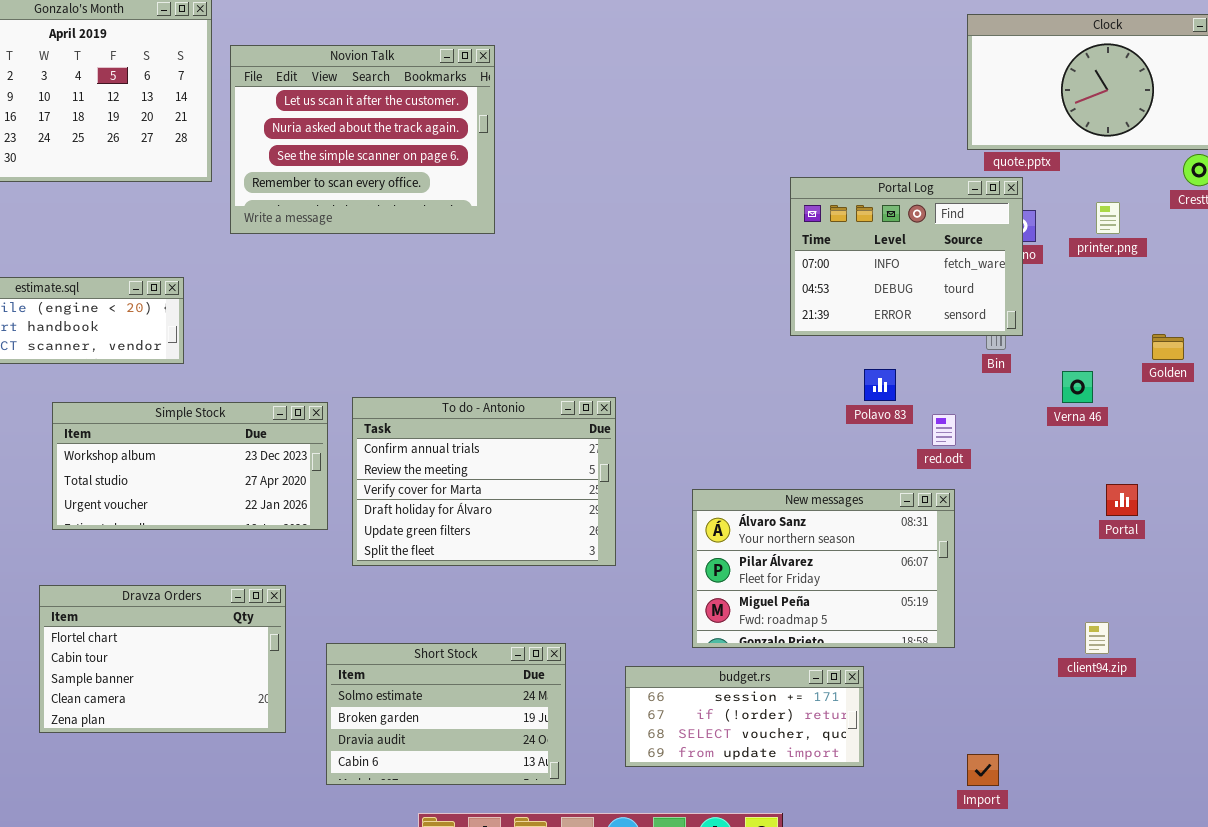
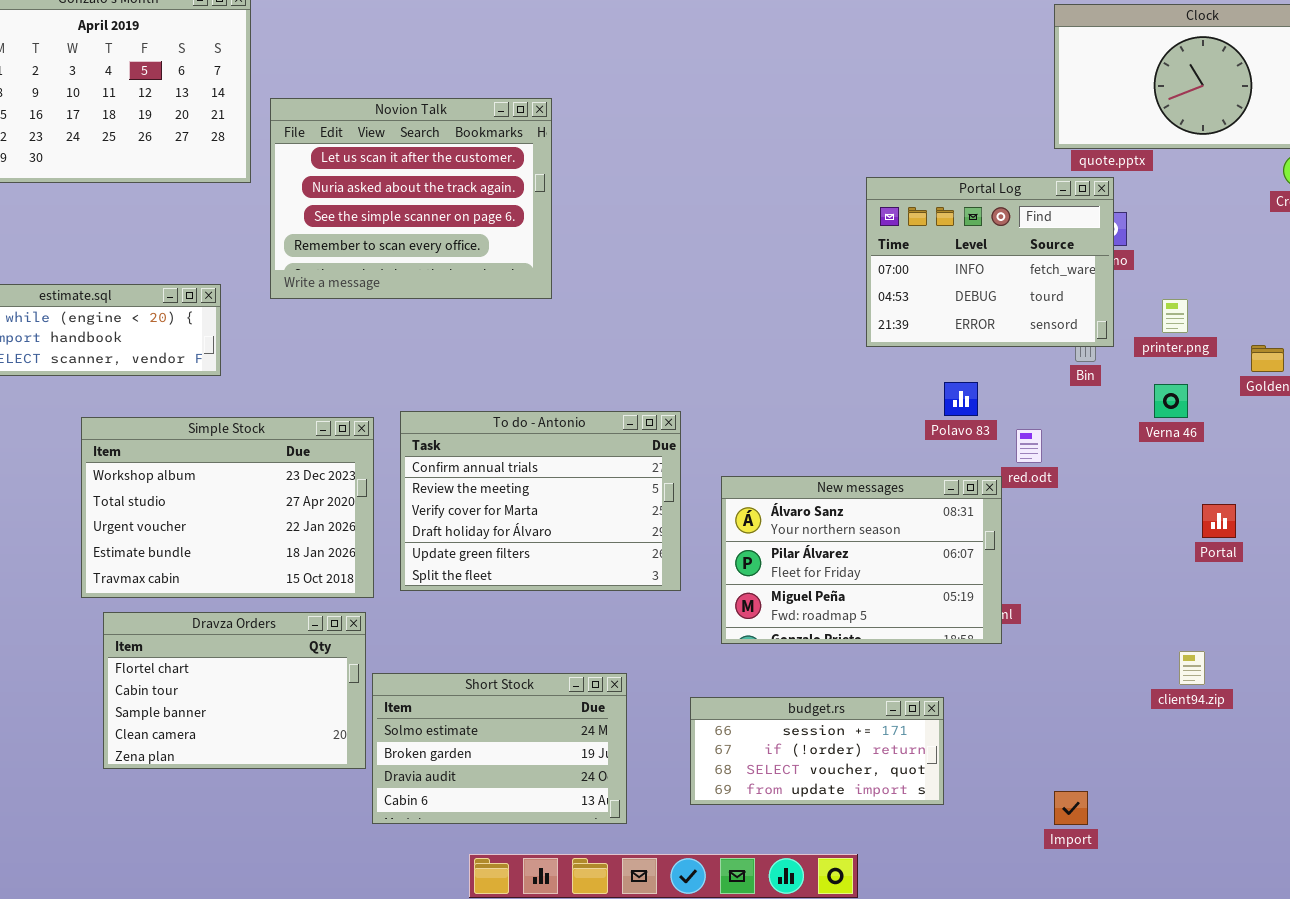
Novion Talk: [230,45,495,234] -> [270,98,552,299], moved
printer.png: [1096,202,1120,234] -> [1162,299,1188,333], moved
Simple Stock: [52,402,328,530] -> [81,417,374,598], resized
New messages: [692,489,955,648] -> [721,476,1002,644], moved
Dravza Orders: [39,585,286,733] -> [103,612,366,769], moved

